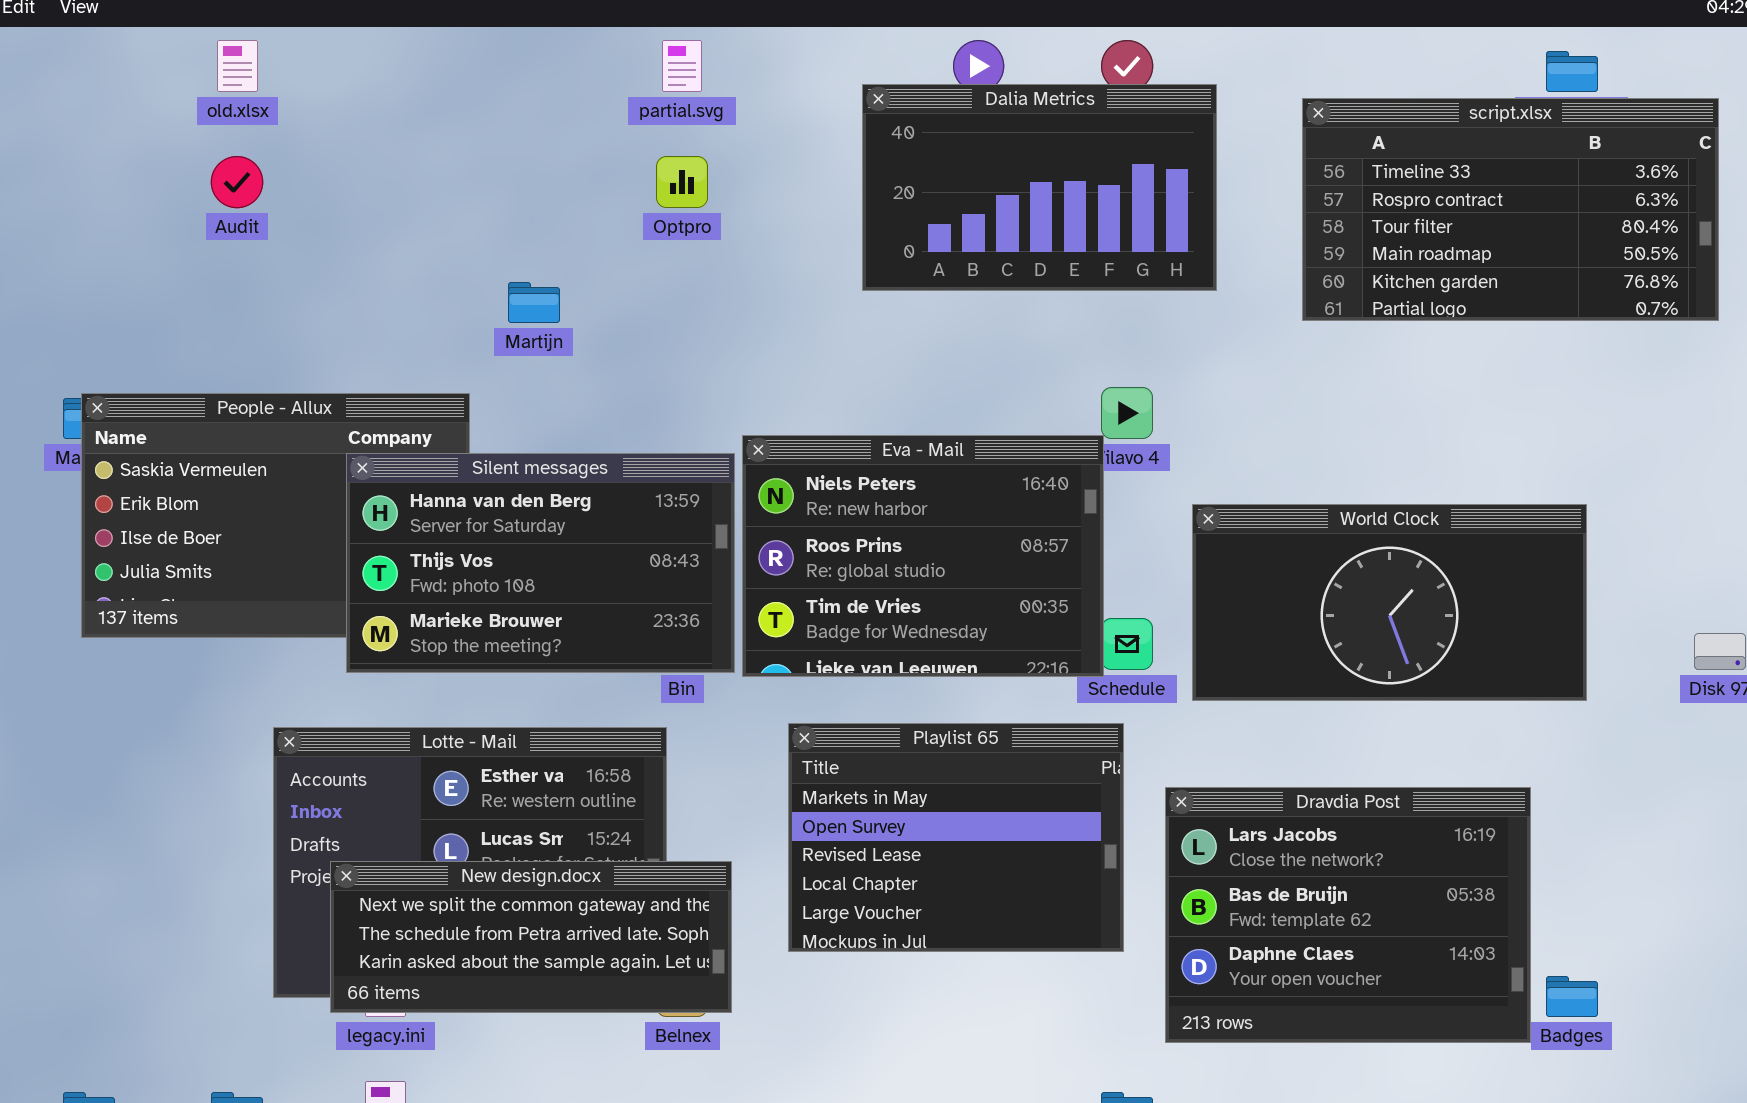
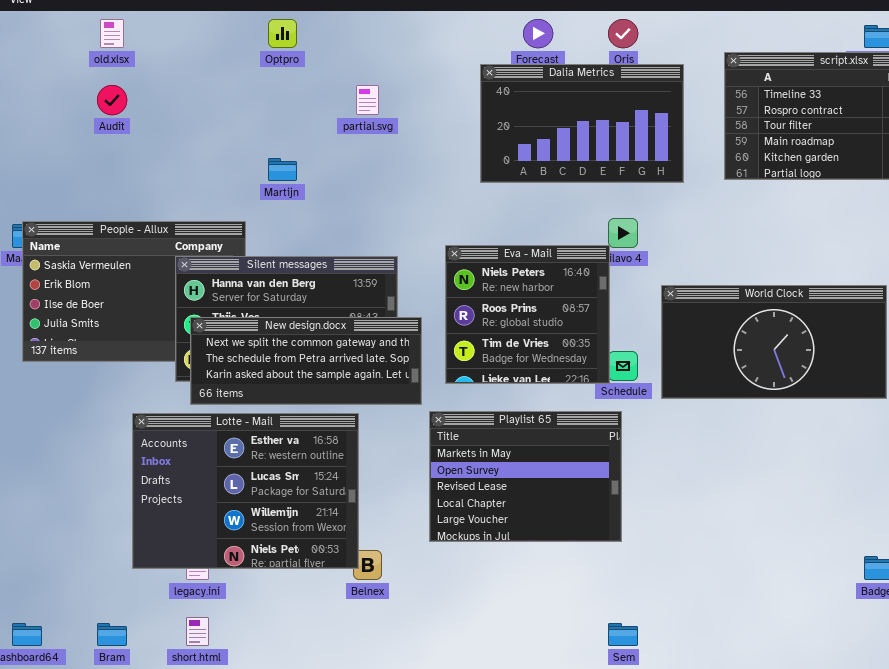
partial.svg: [662,40,702,92] -> [356,85,379,115], moved
Dalia Metrics: [862,84,1217,291] -> [480,64,684,183], moved
Optpro: [656,156,708,208] -> [268,19,297,48], moved
Eva - Mail: [742,435,1104,677] -> [445,245,610,384], resized
Dravdia Post: [1165,787,1531,1043] -> none, closed
New design.docx: [330,861,732,1013] -> [190,317,422,405], moved

